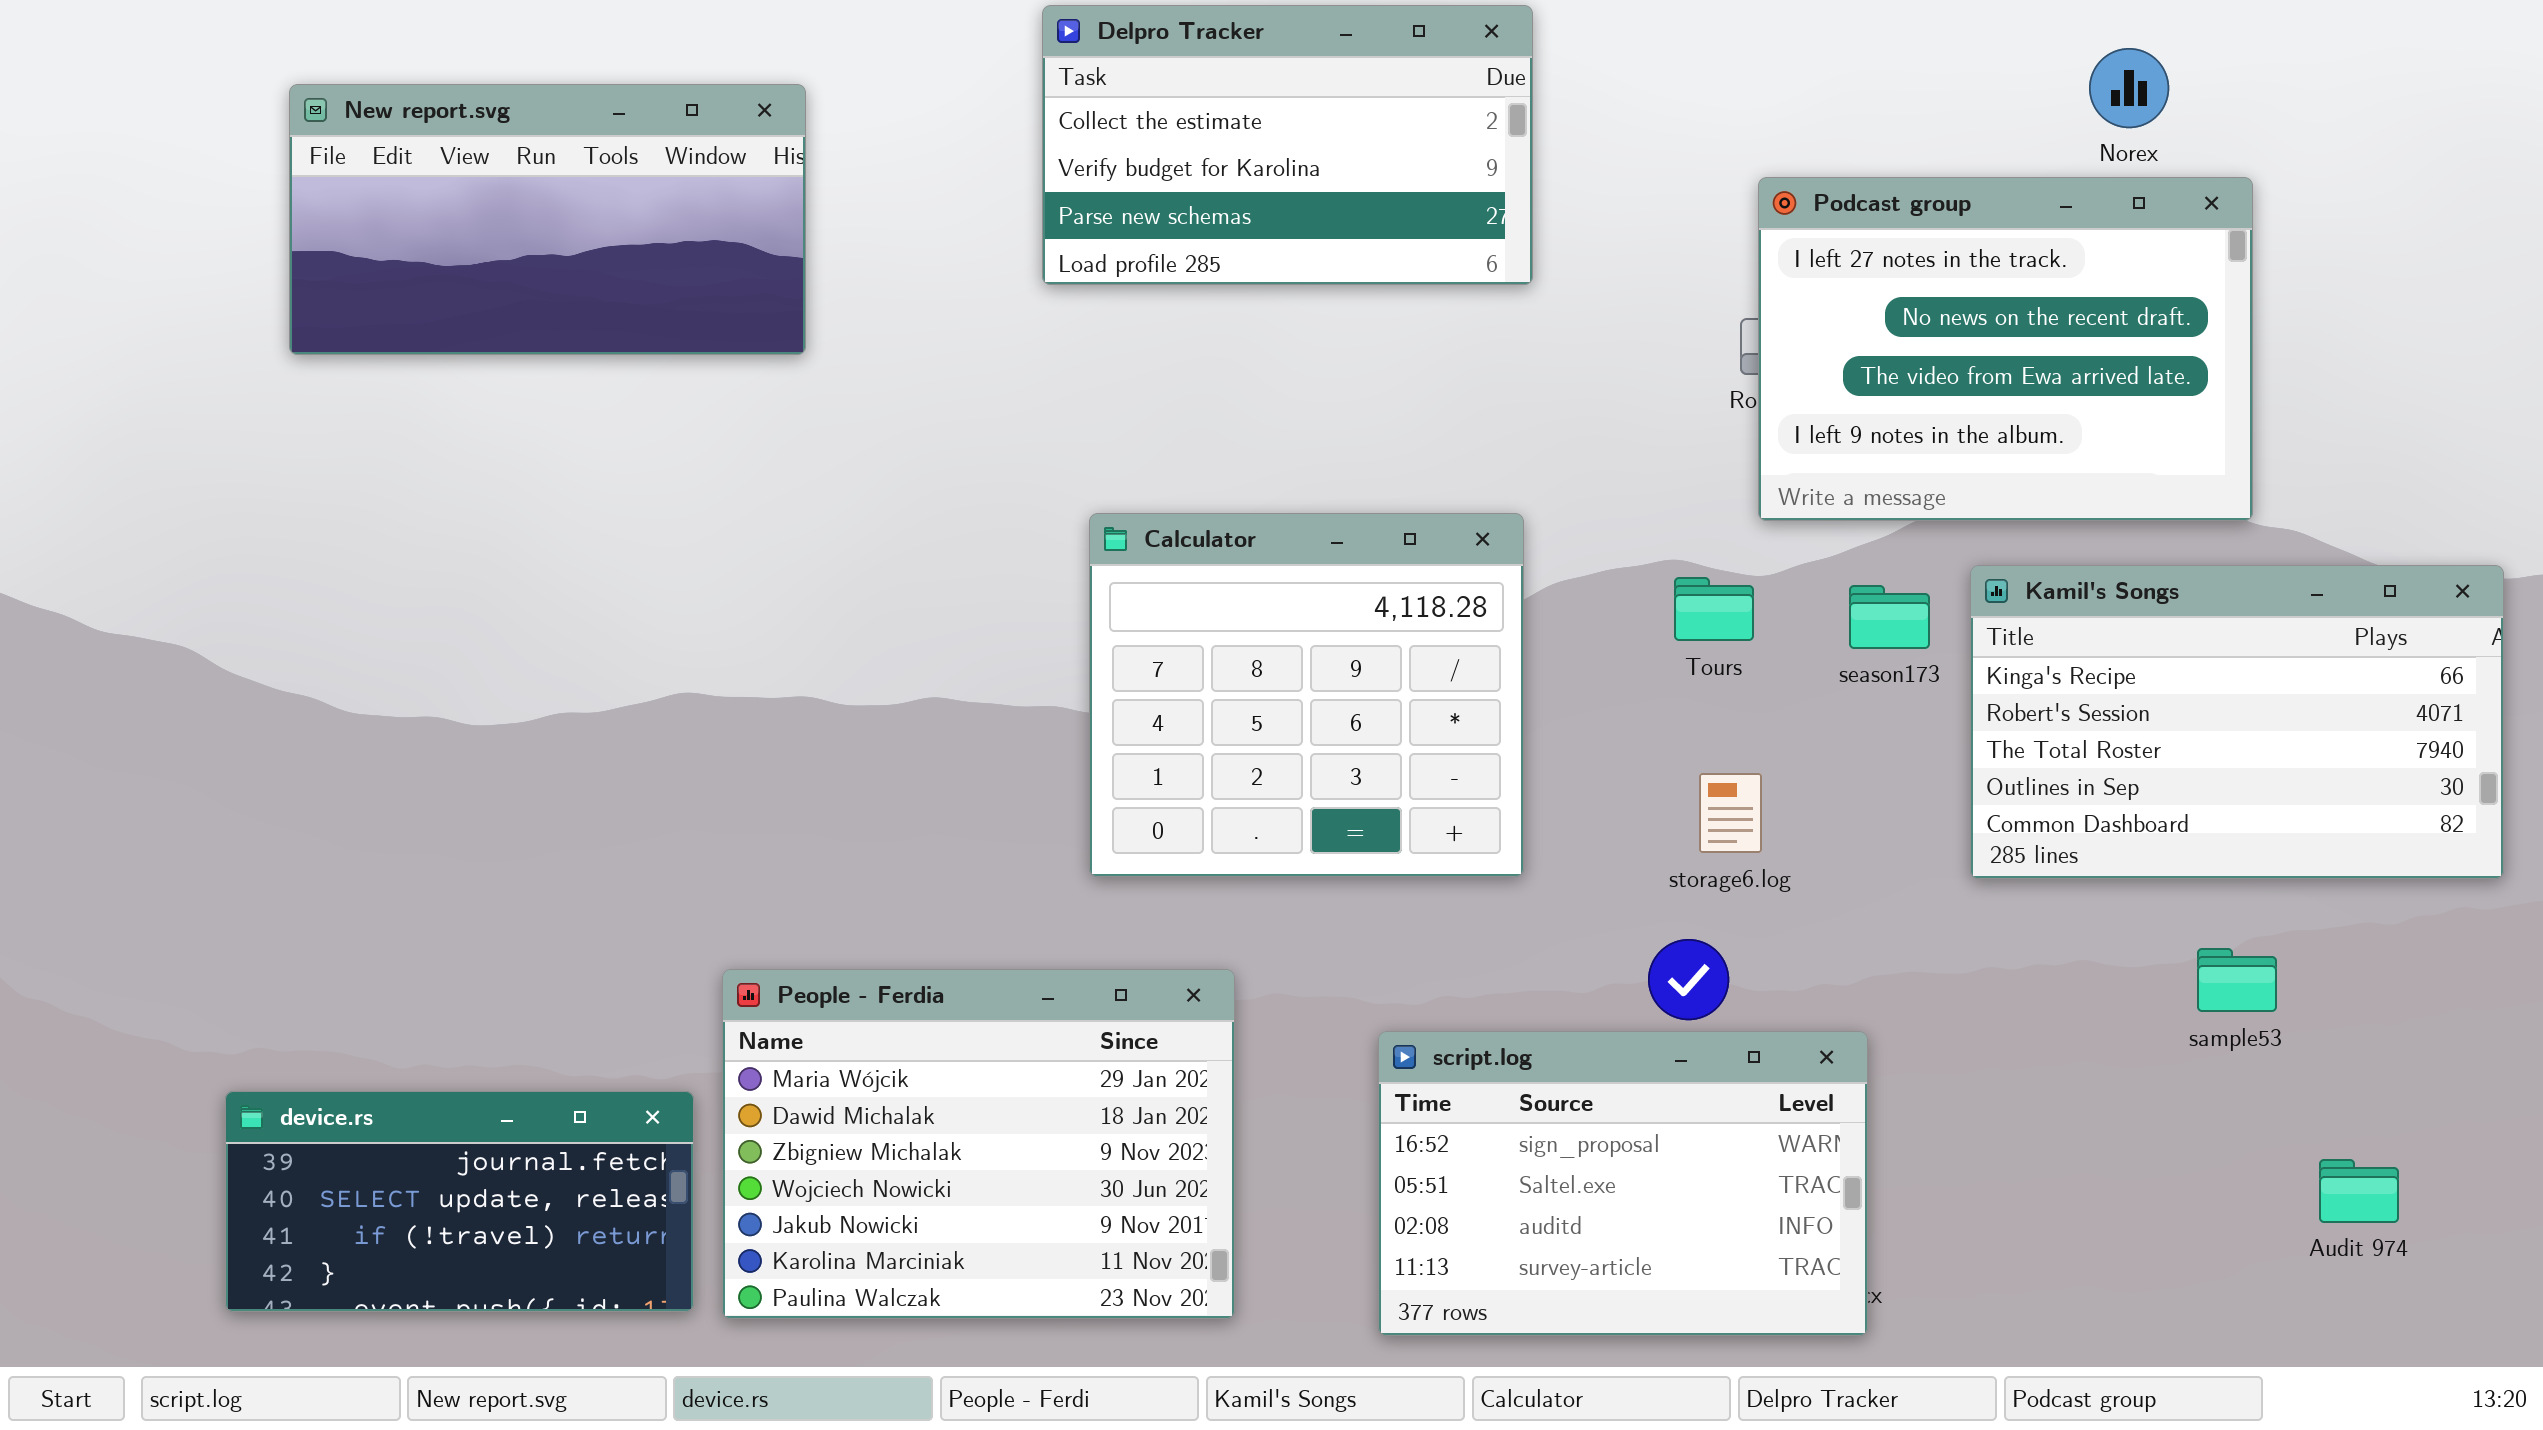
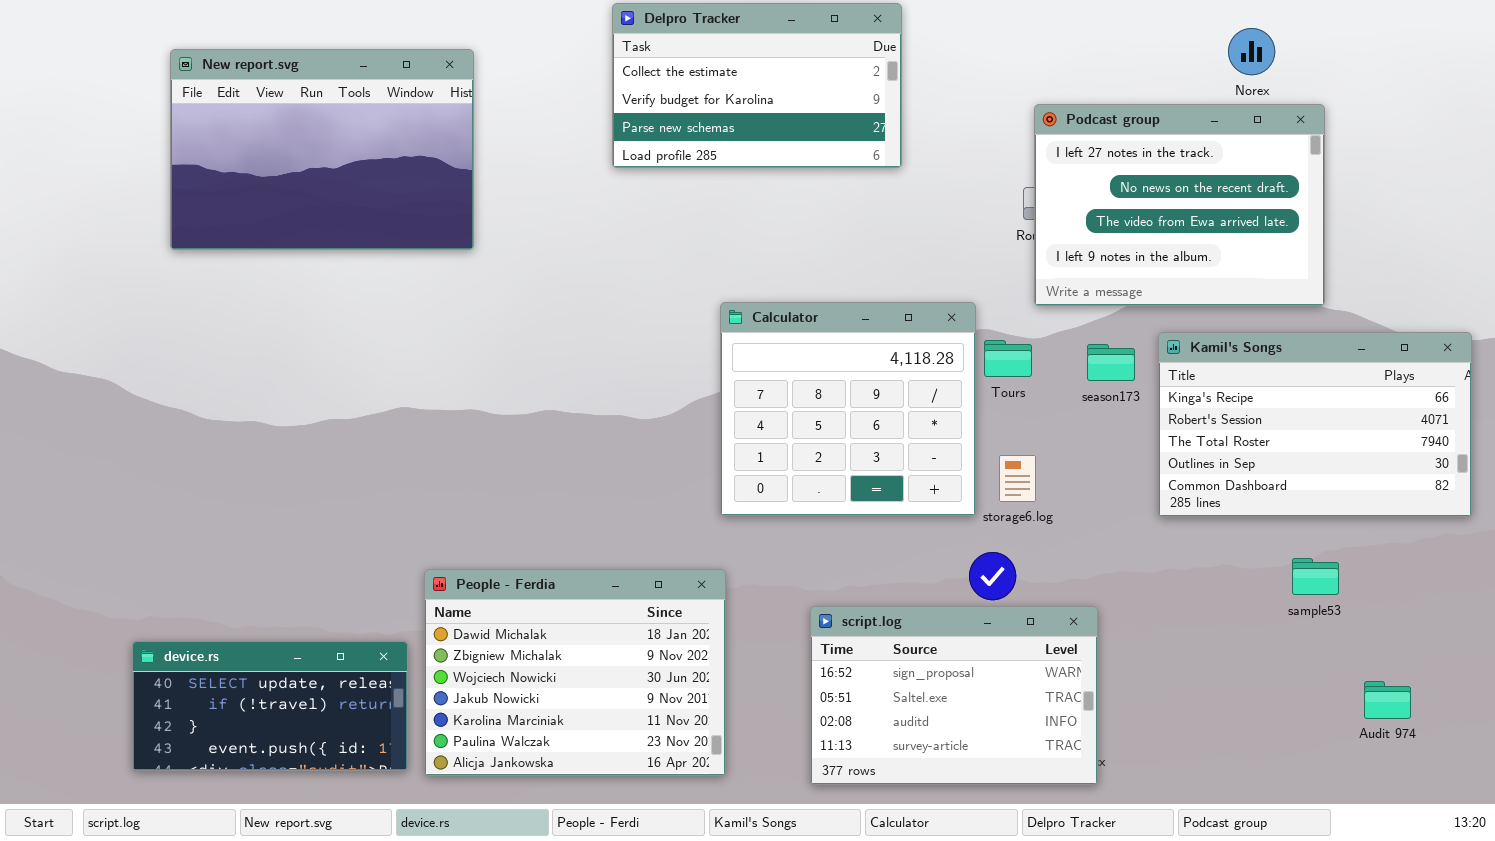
New report.svg: [289,84,806,355] -> [170,49,474,250], resized
Calculator: [1089,513,1524,877] -> [720,302,976,516], moved
People - Ferdia: [722,969,1235,1319] -> [424,569,726,776], scrolled down 1 row
device.rs: [225,1091,694,1312] -> [132,641,408,771], scrolled down 1 row

